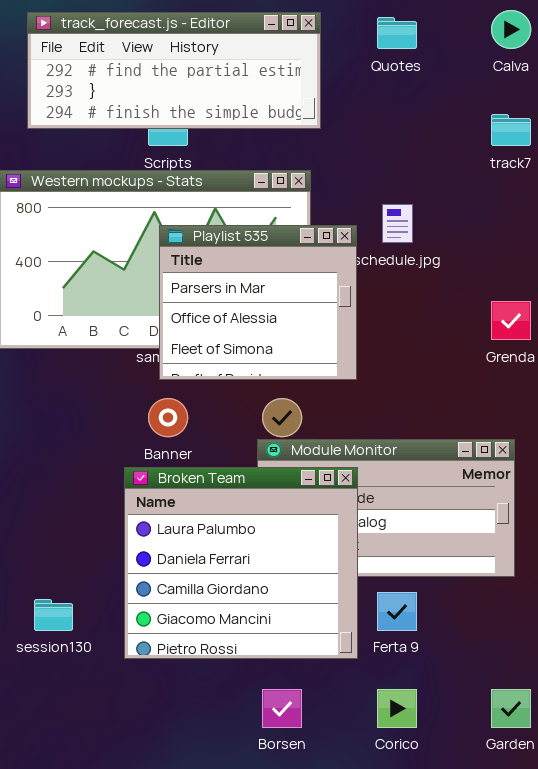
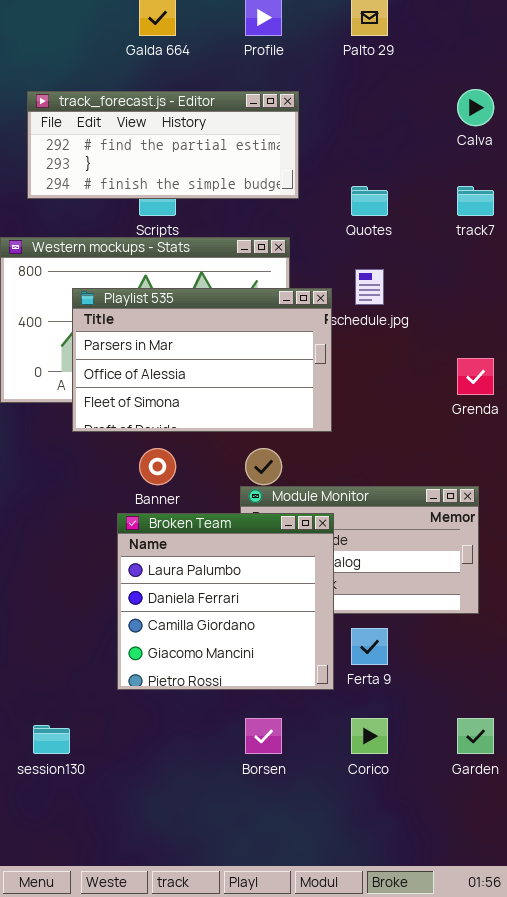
Quotes: [377,17,417,49] -> [351,186,388,216], moved
Playlist 535: [159,225,357,380] -> [72,288,332,432], resized
session130: [34,599,73,631] -> [33,725,70,754], moved

